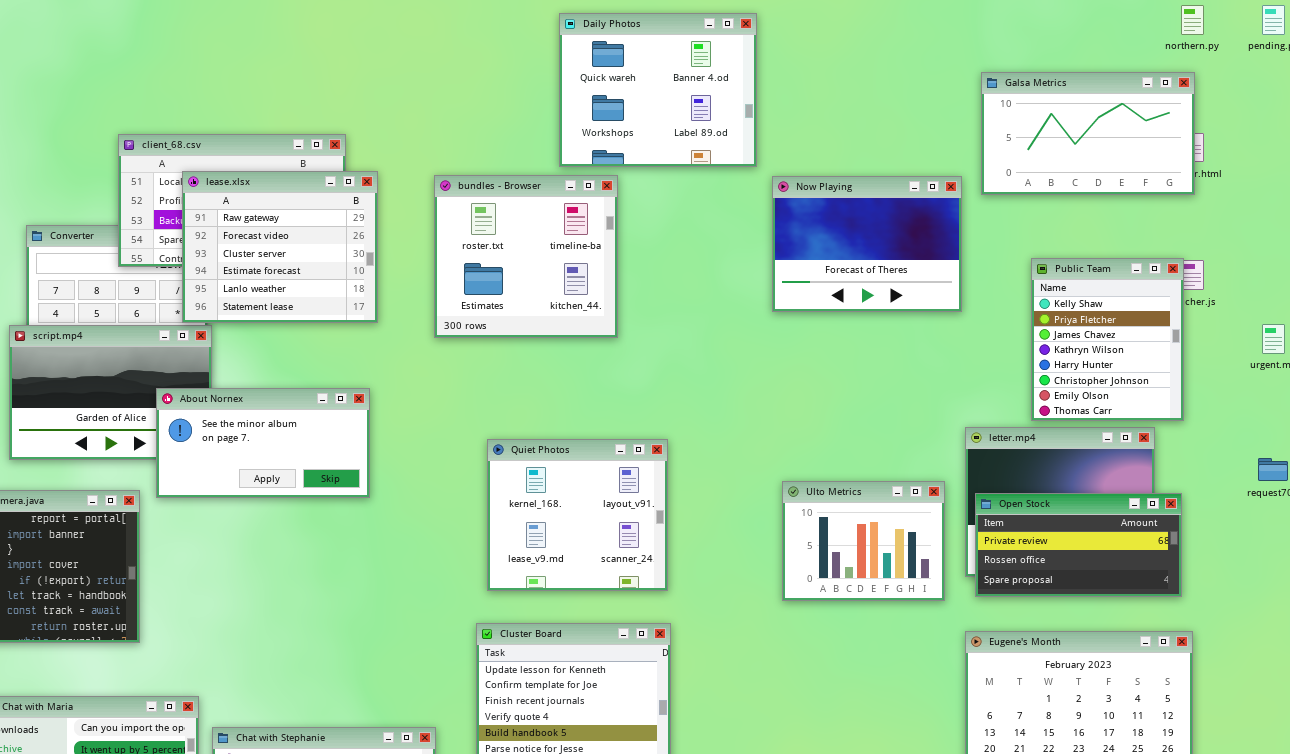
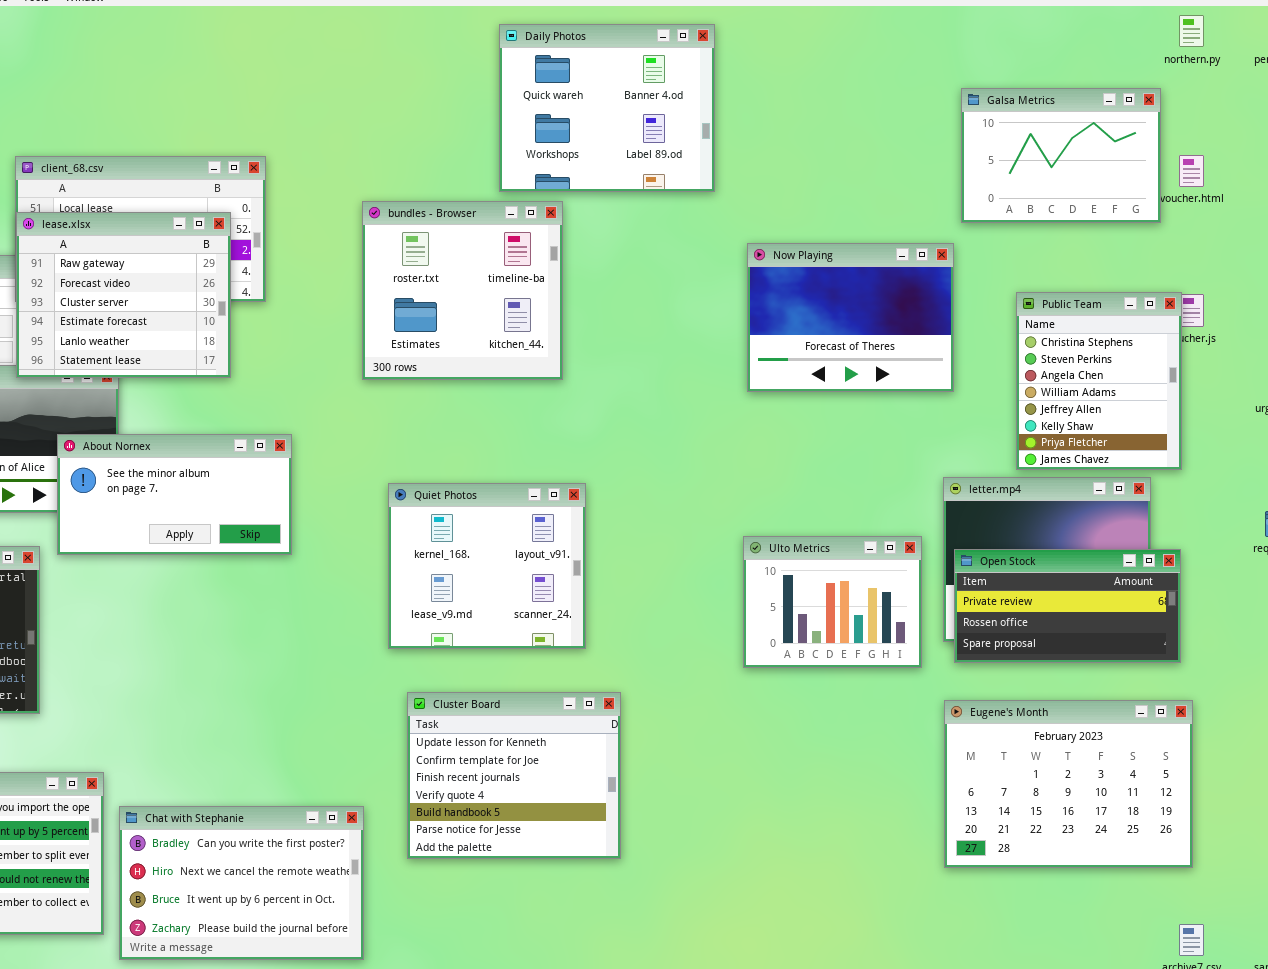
Galsa Metrics: [981,72,1195,195] -> [961,88,1161,223], resized
lease.xlsx: [182,171,378,323] -> [16,212,231,378], moved
Now Playing: [772,176,962,312] -> [747,243,954,392], moved
Public Team: [1031,258,1184,421] -> [1016,292,1182,470], scrolled up 5 rows
Quiet Photos: [487,439,668,591] -> [388,483,586,649], moved

